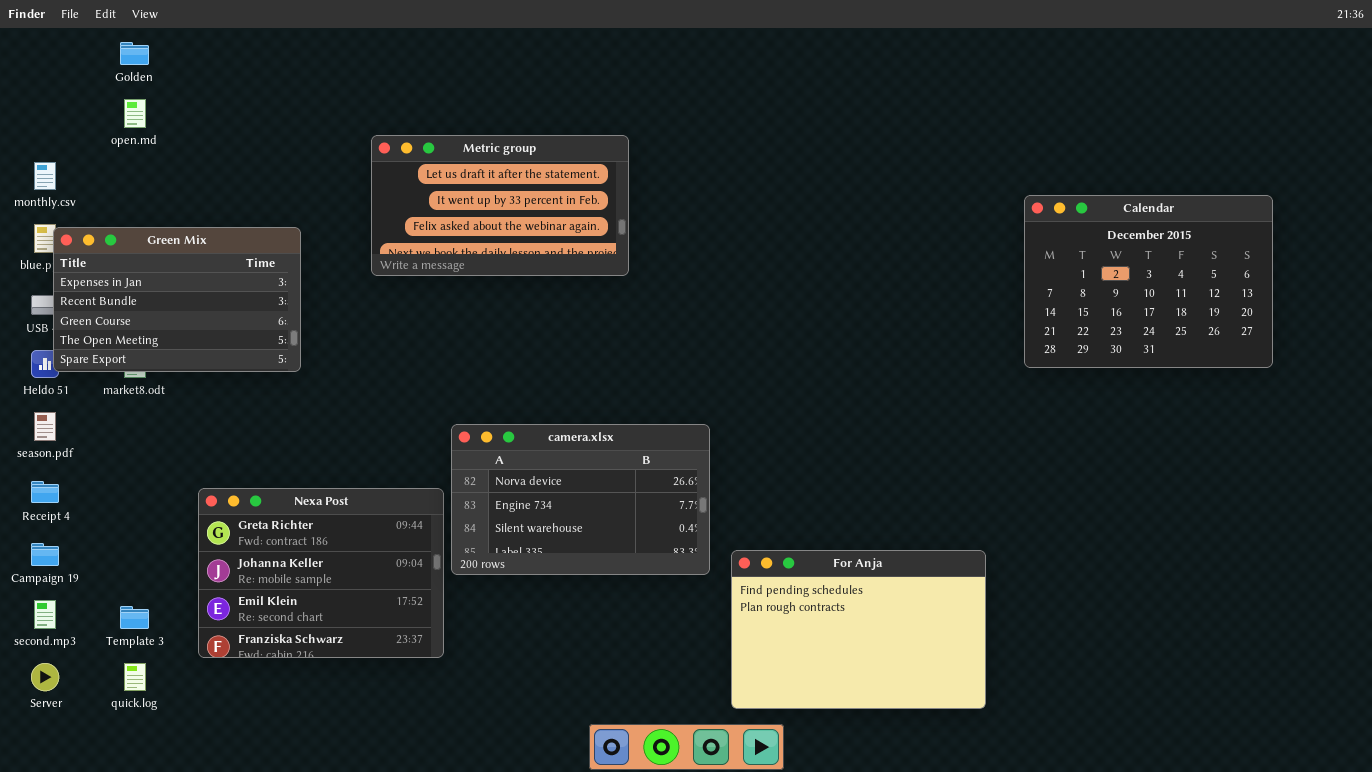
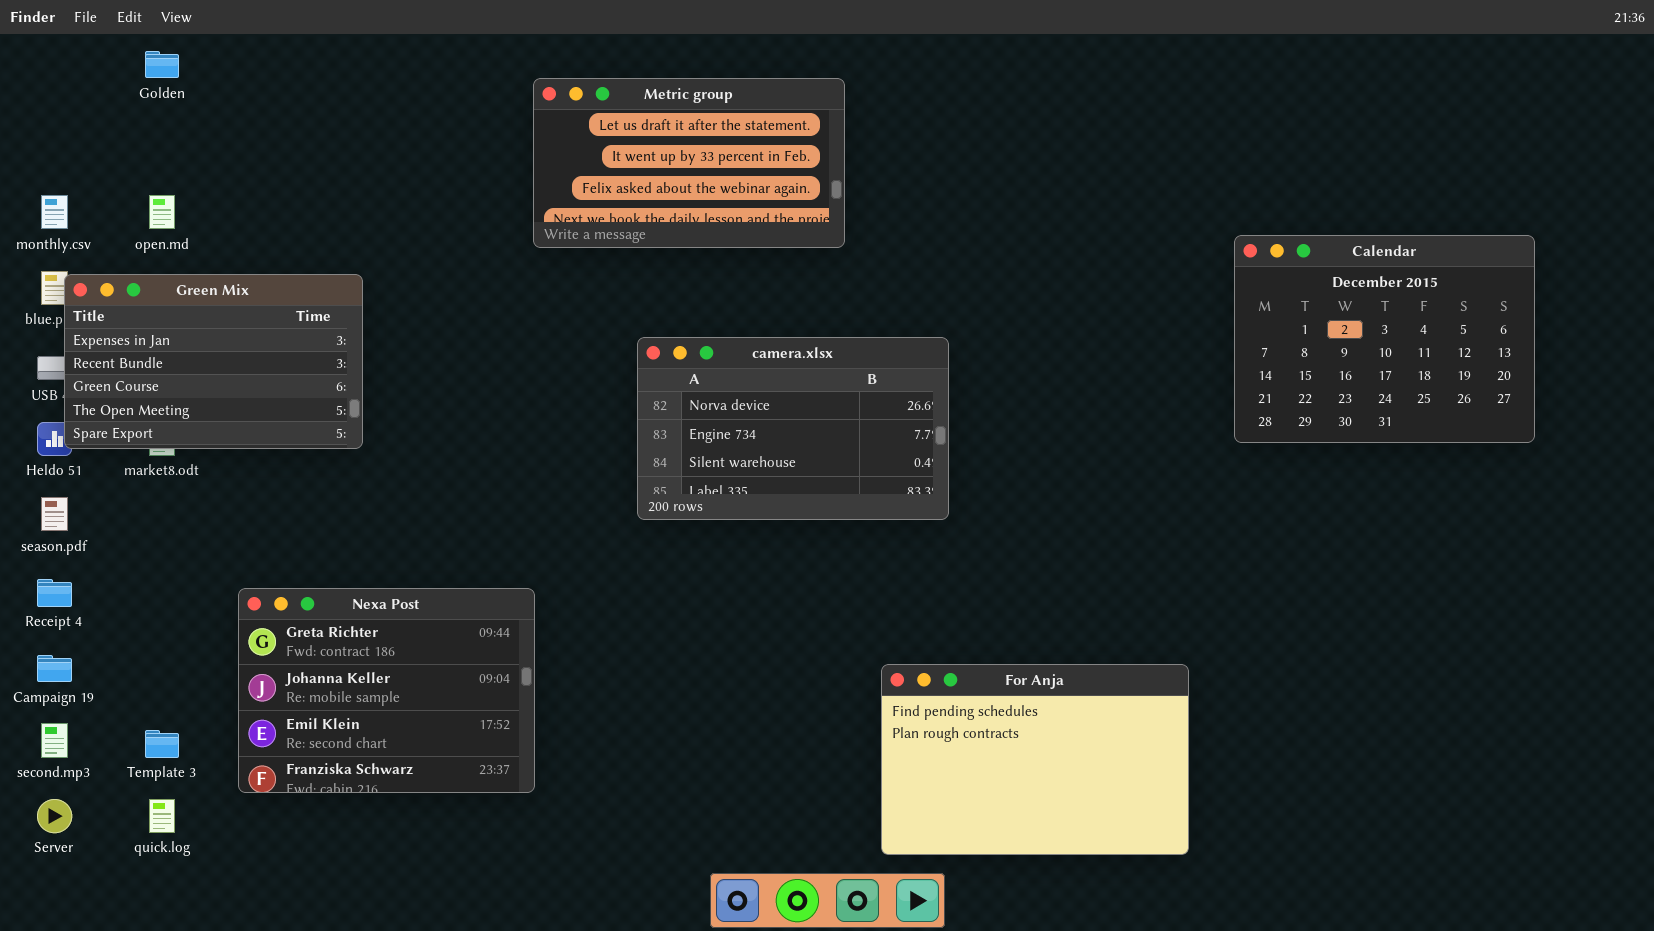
open.md: [124,99,146,128] -> [149,195,175,229], moved
Metric group: [371,135,629,276] -> [533,78,845,248], moved
camera.xlsx: [451,424,710,575] -> [637,337,949,520], moved

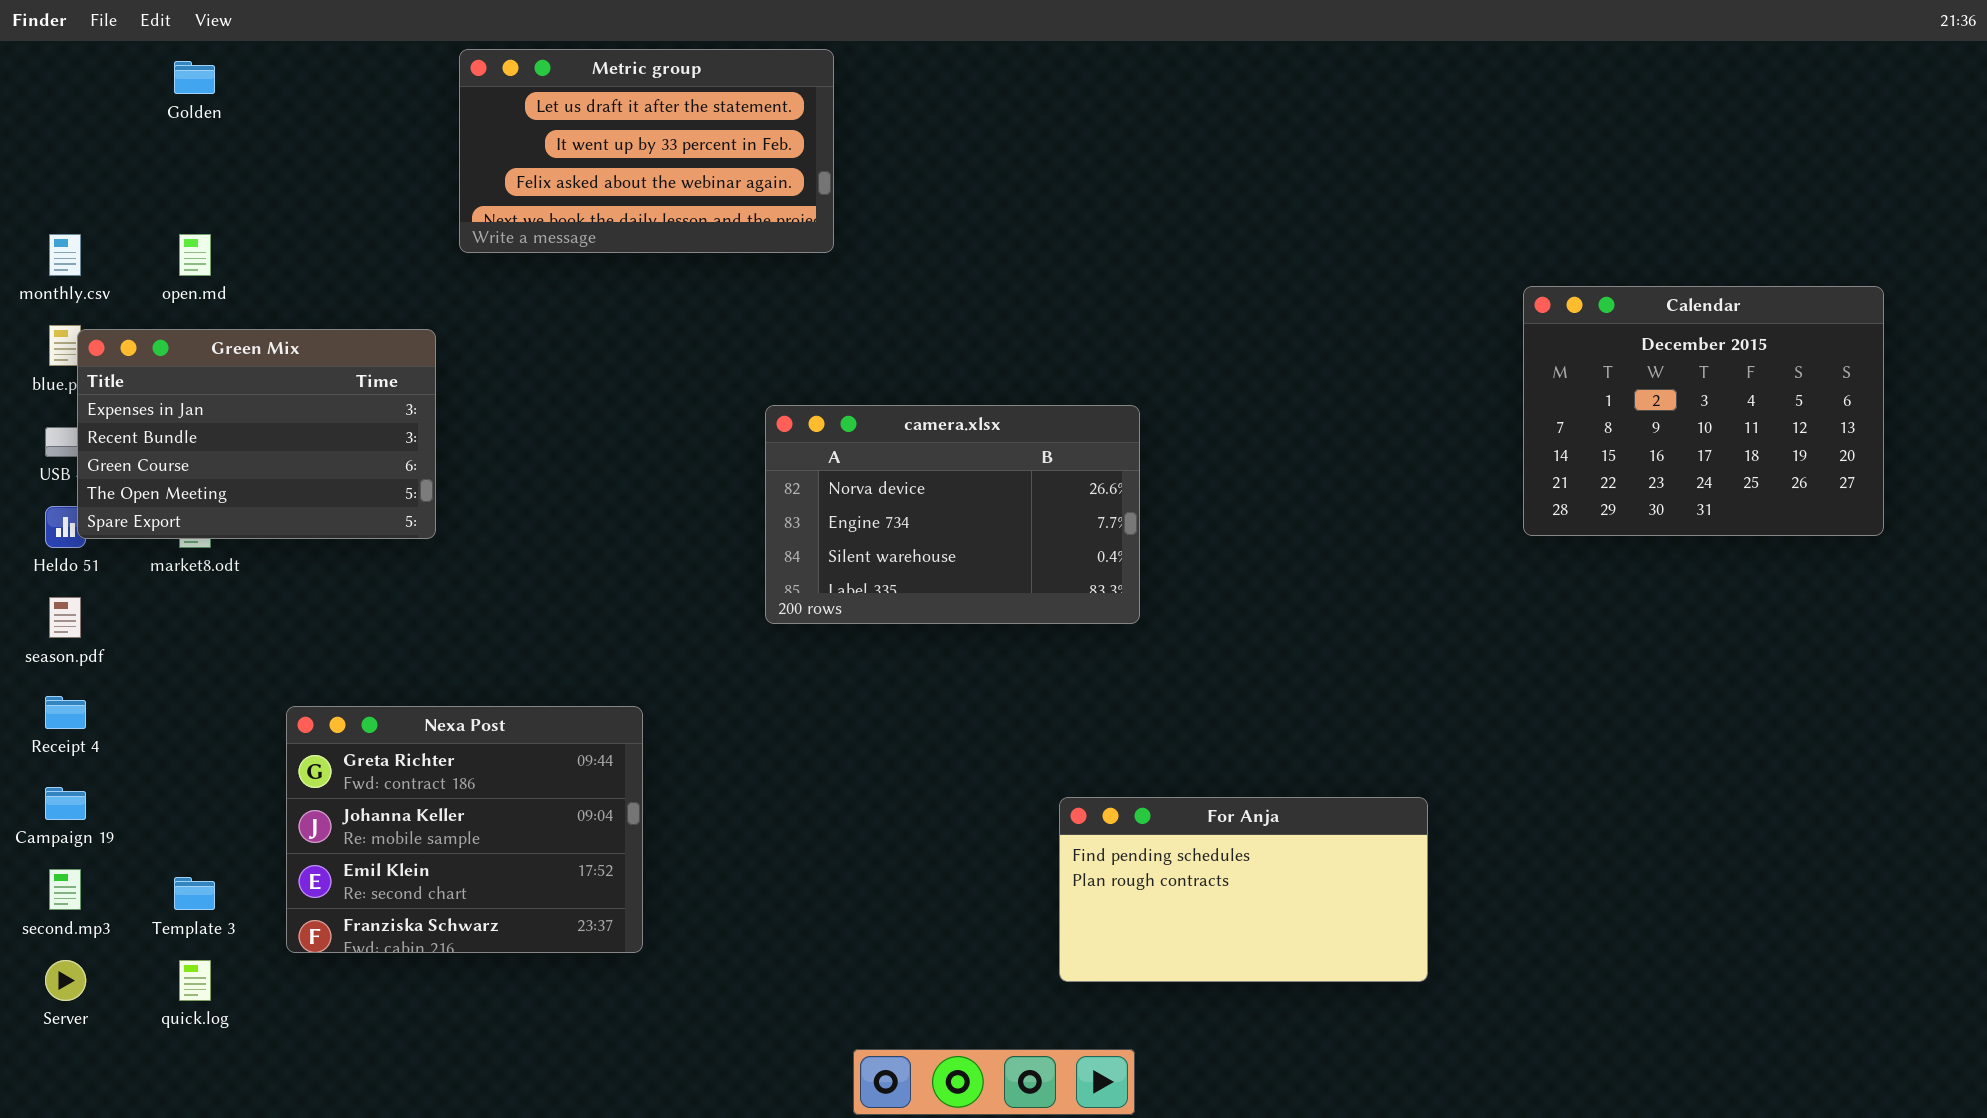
Metric group: [533,78,845,248] -> [459,49,834,253], moved
Calendar: [1234,235,1535,443] -> [1523,286,1884,536], moved
For Anja: [881,664,1189,855] -> [1059,797,1428,982], resized

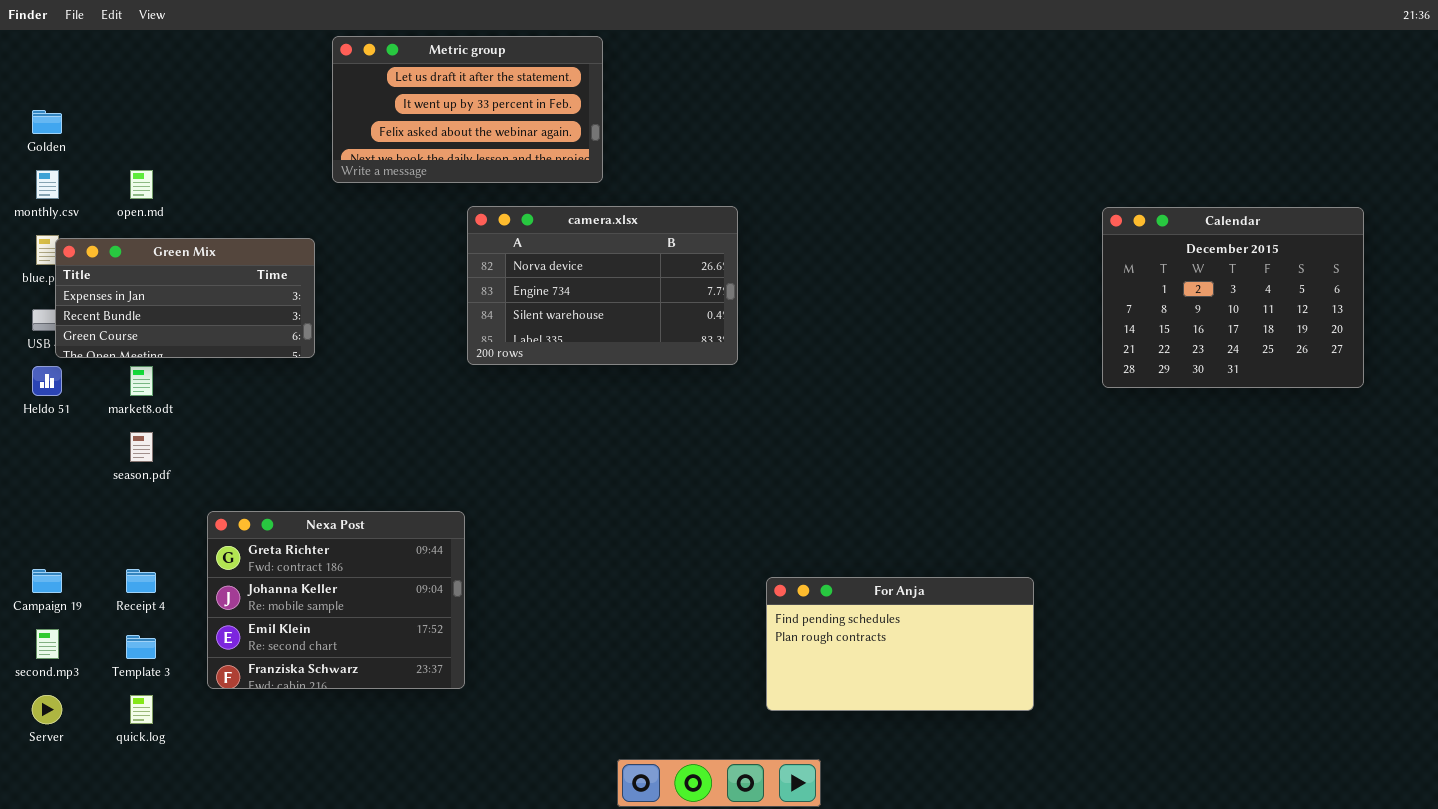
Golden: [174,61,215,94] -> [32,110,62,134], moved
Green Mix: [77,329,436,539] -> [55,238,315,358], resized
camera.xlsx: [765,405,1140,624] -> [467,206,738,365], moved
season.pdf: [49,597,81,638] -> [130,432,153,462], moved
Receipt 4: [45,696,86,729] -> [126,569,156,593], moved

